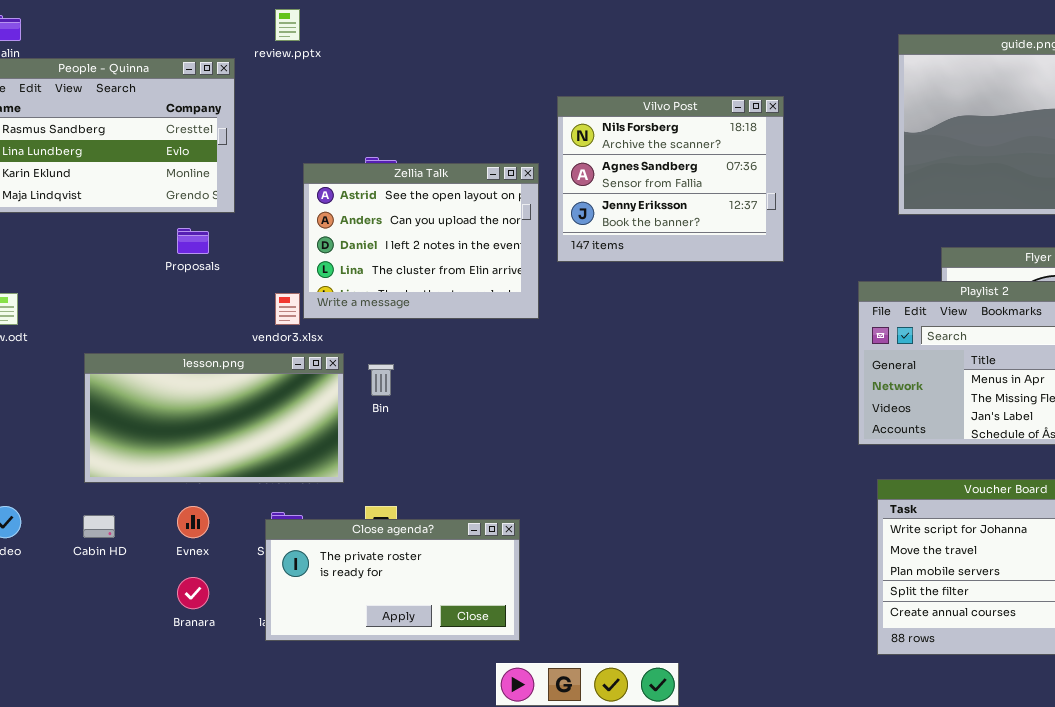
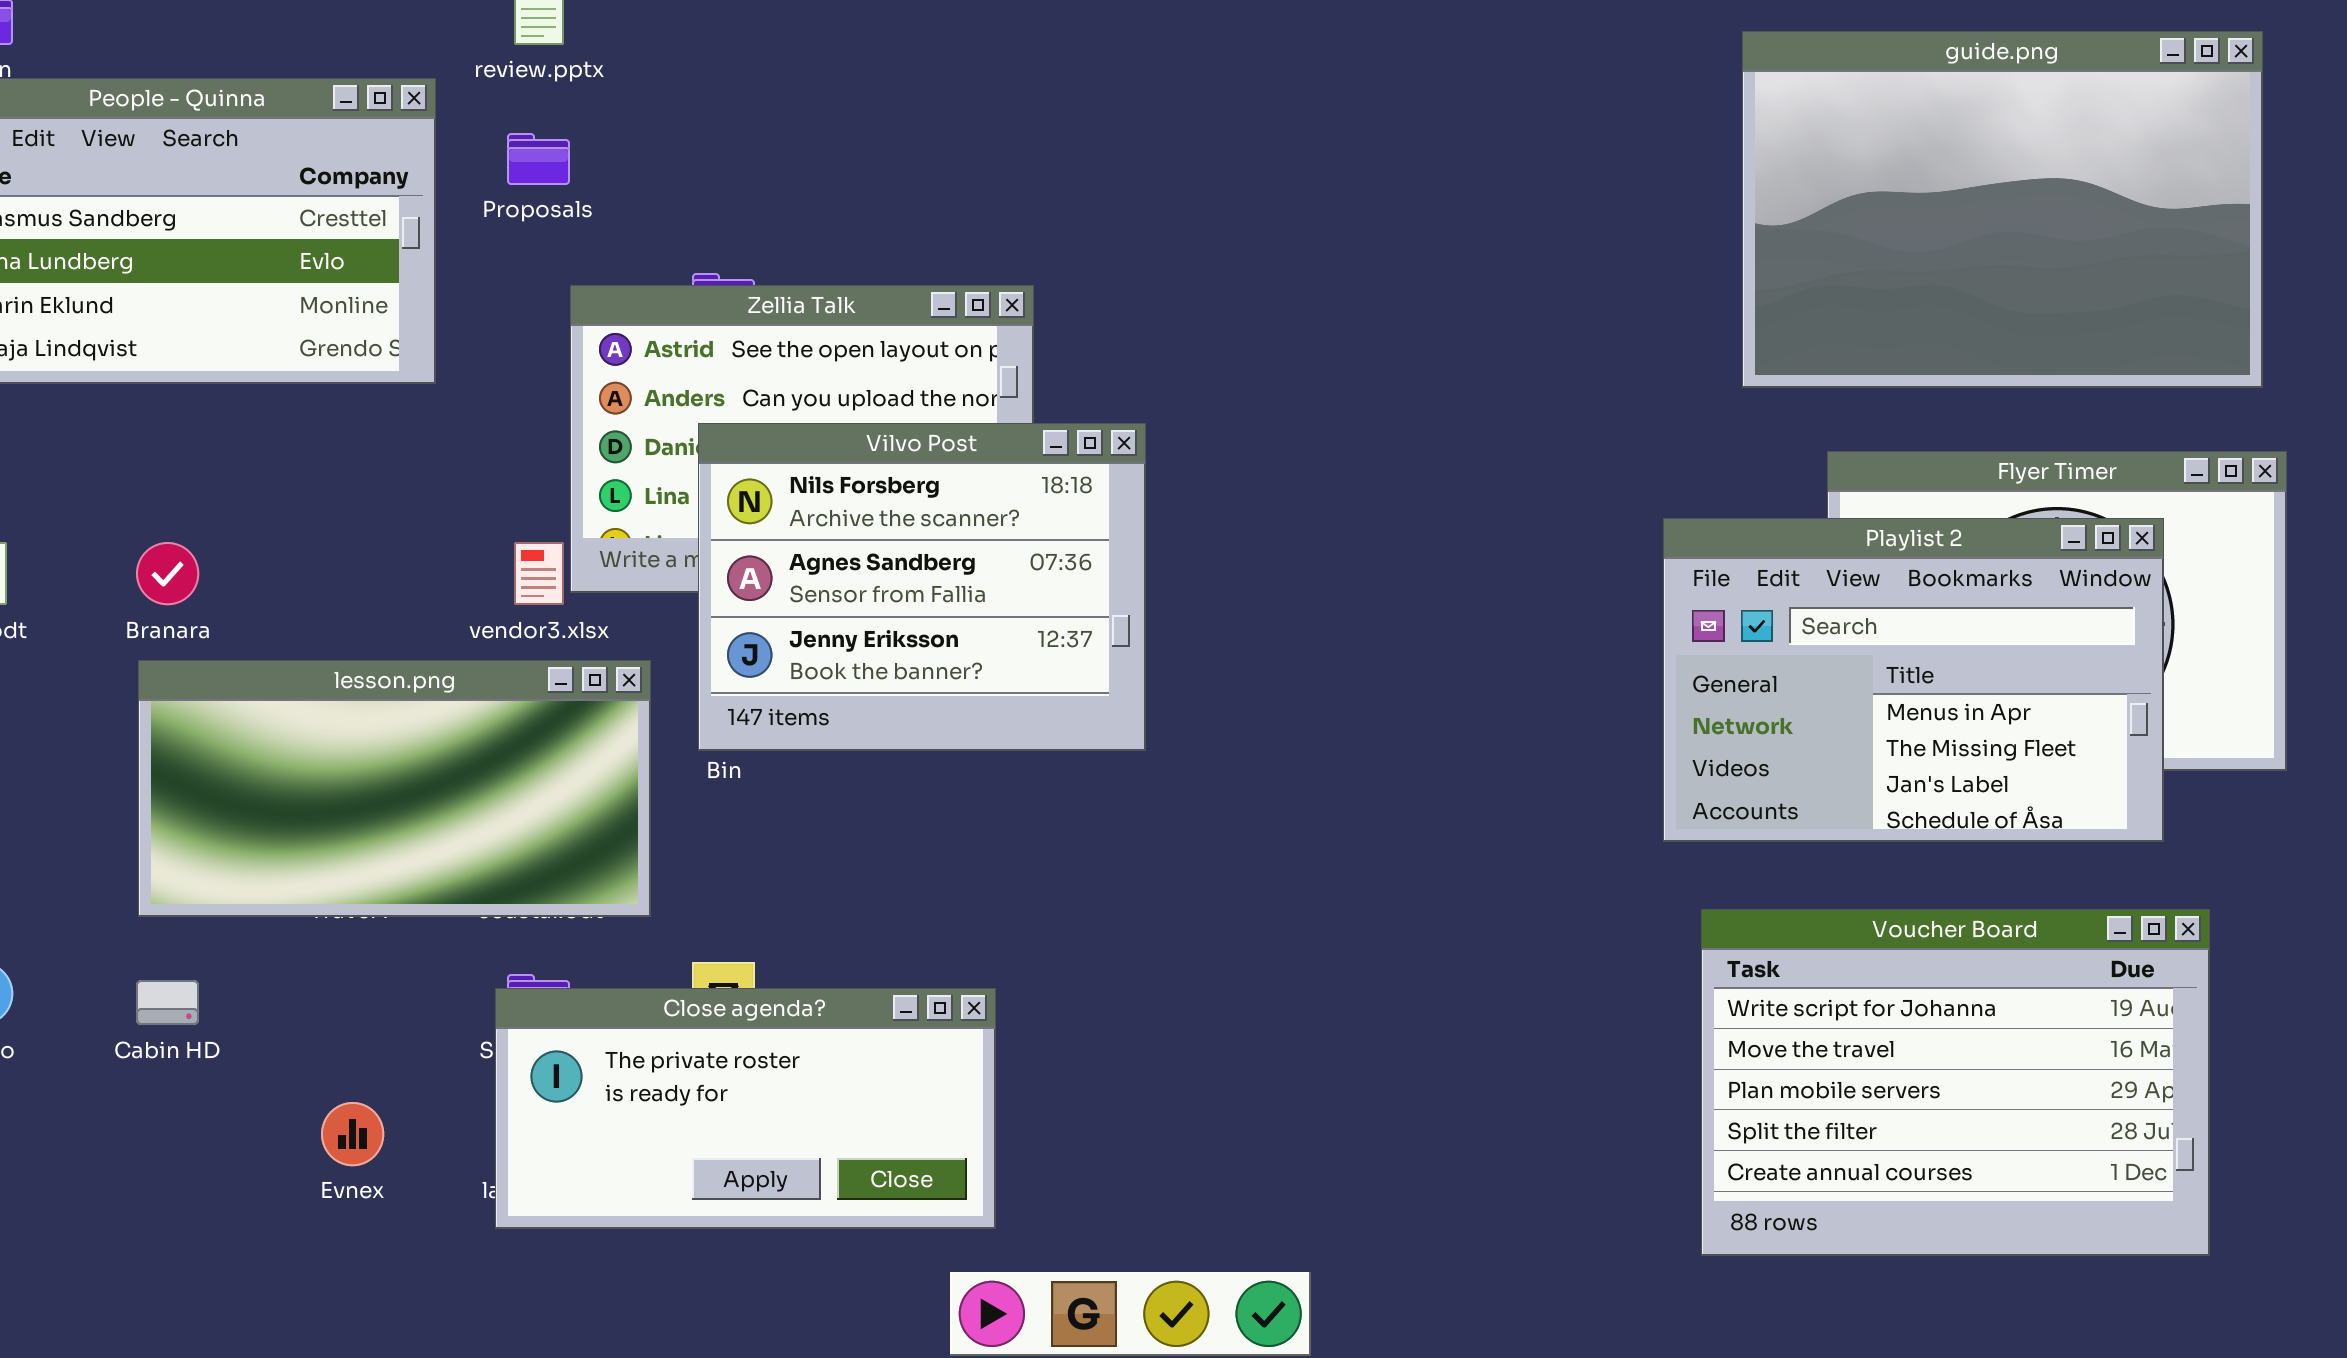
Vilvo Post: [557,96,784,262] -> [698,423,1146,751], moved
Proposals: [177,228,209,254] -> [507,133,570,185], moved
Evnex: [177,506,209,538] -> [321,1102,384,1166], moved
Branara: [177,577,209,609] -> [136,542,199,605], moved

